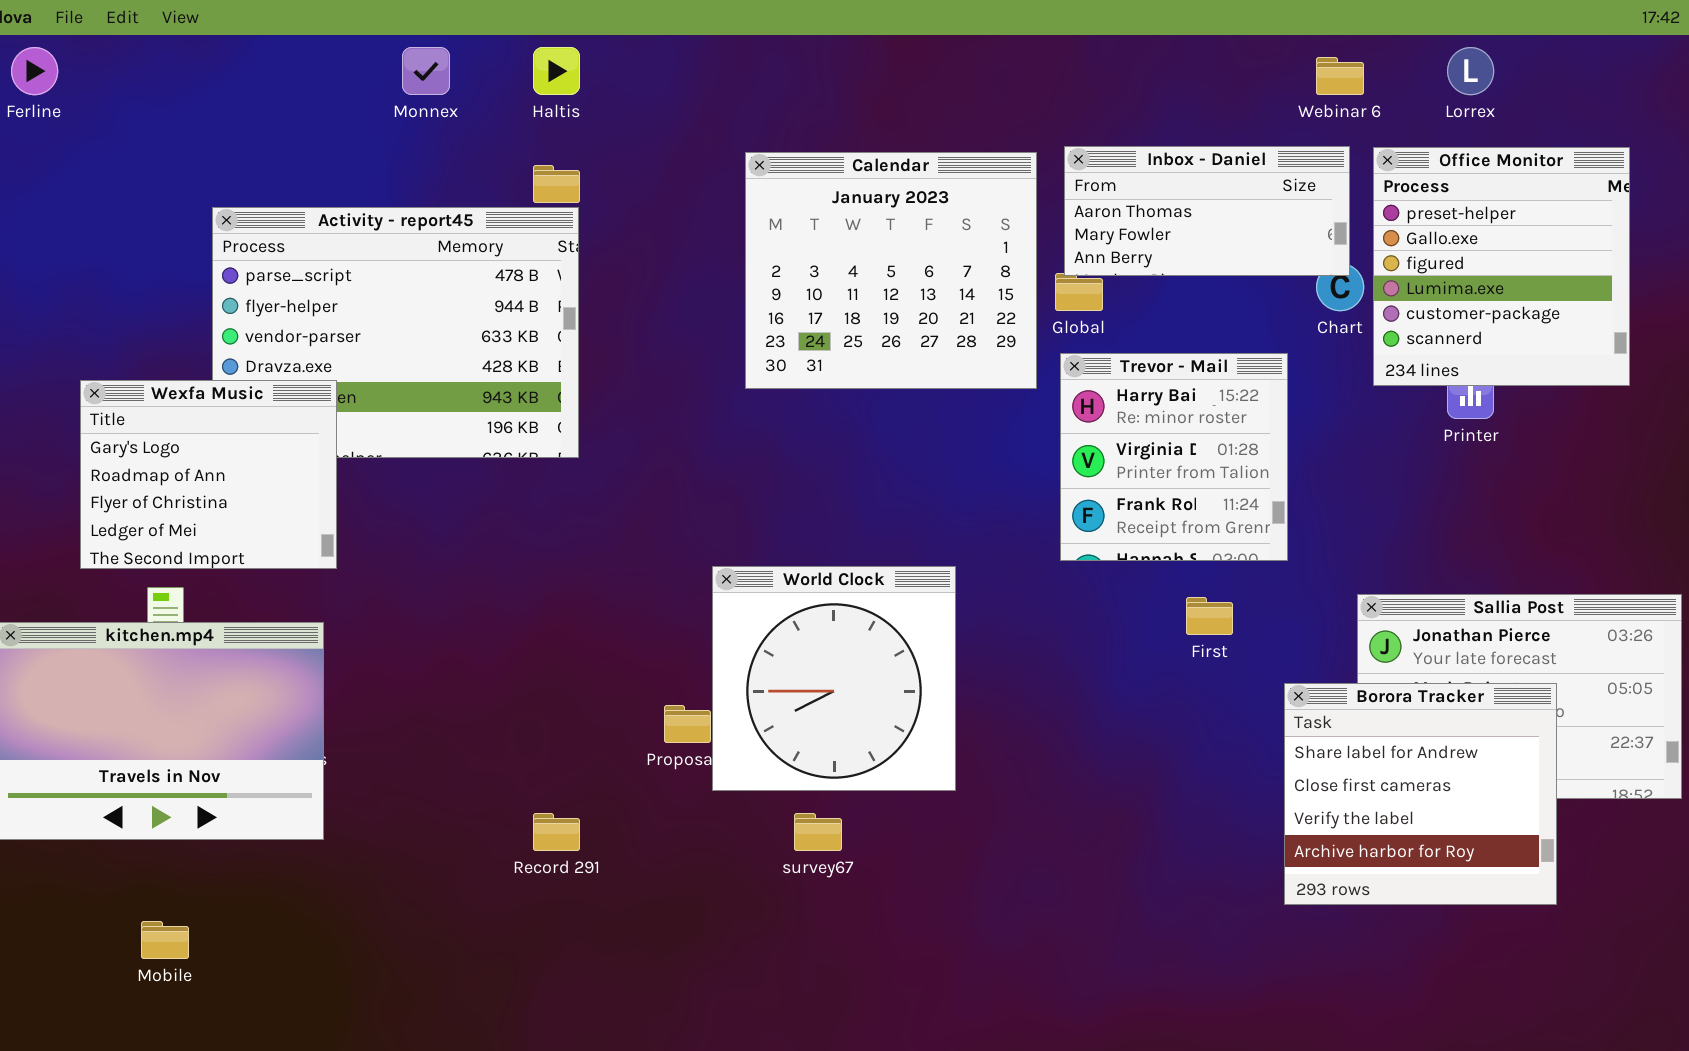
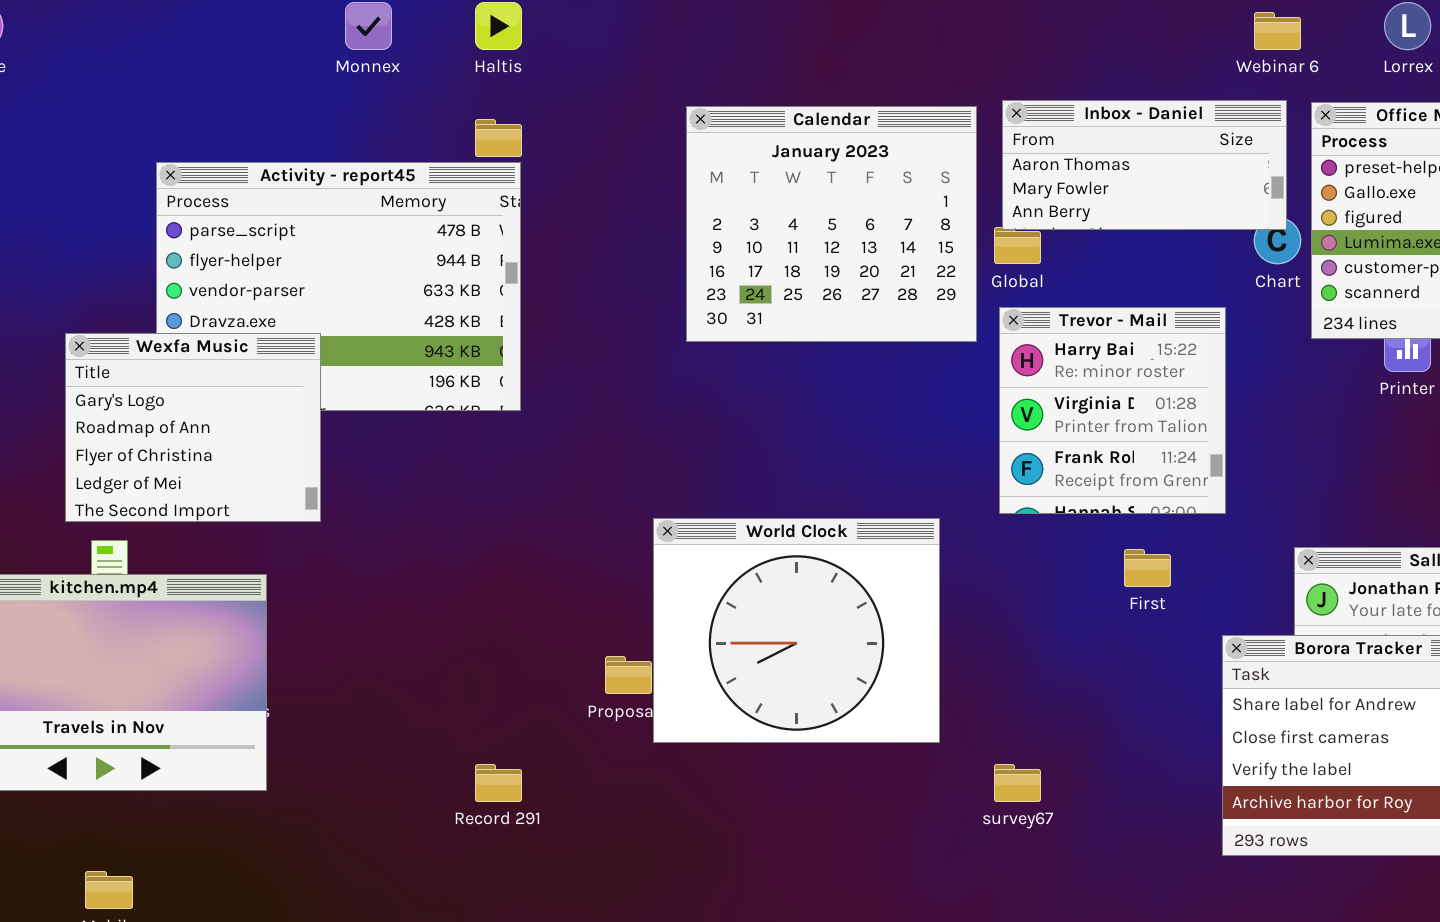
Wexfa Music: [80,380,337,569] -> [65,333,321,522], moved
World Clock: [712,566,956,791] -> [653,518,940,743], resized
survey67: [794,813,842,851] -> [994,764,1041,802], moved

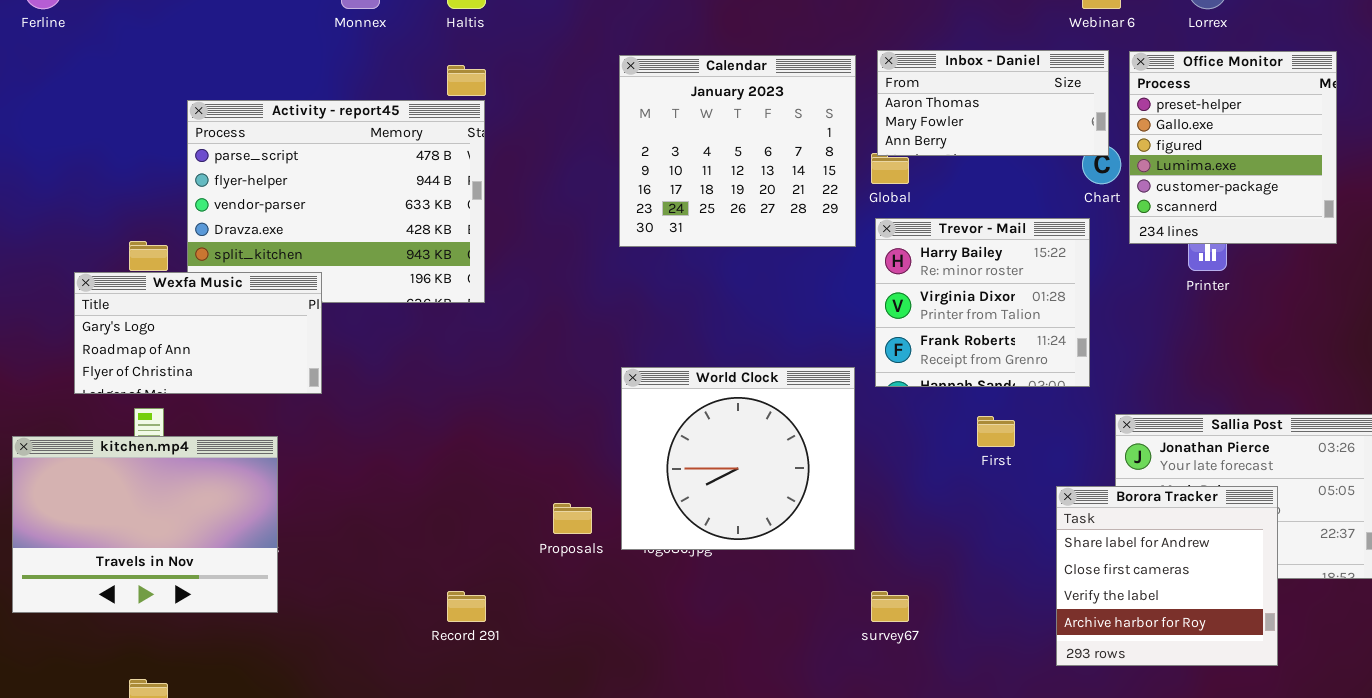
Trevor - Mail: [999,307,1226,514] -> [875,218,1090,387], resized
Wexfa Music: [65,333,321,522] -> [74,272,322,394], resized
World Clock: [653,518,940,743] -> [621,367,855,550], moved

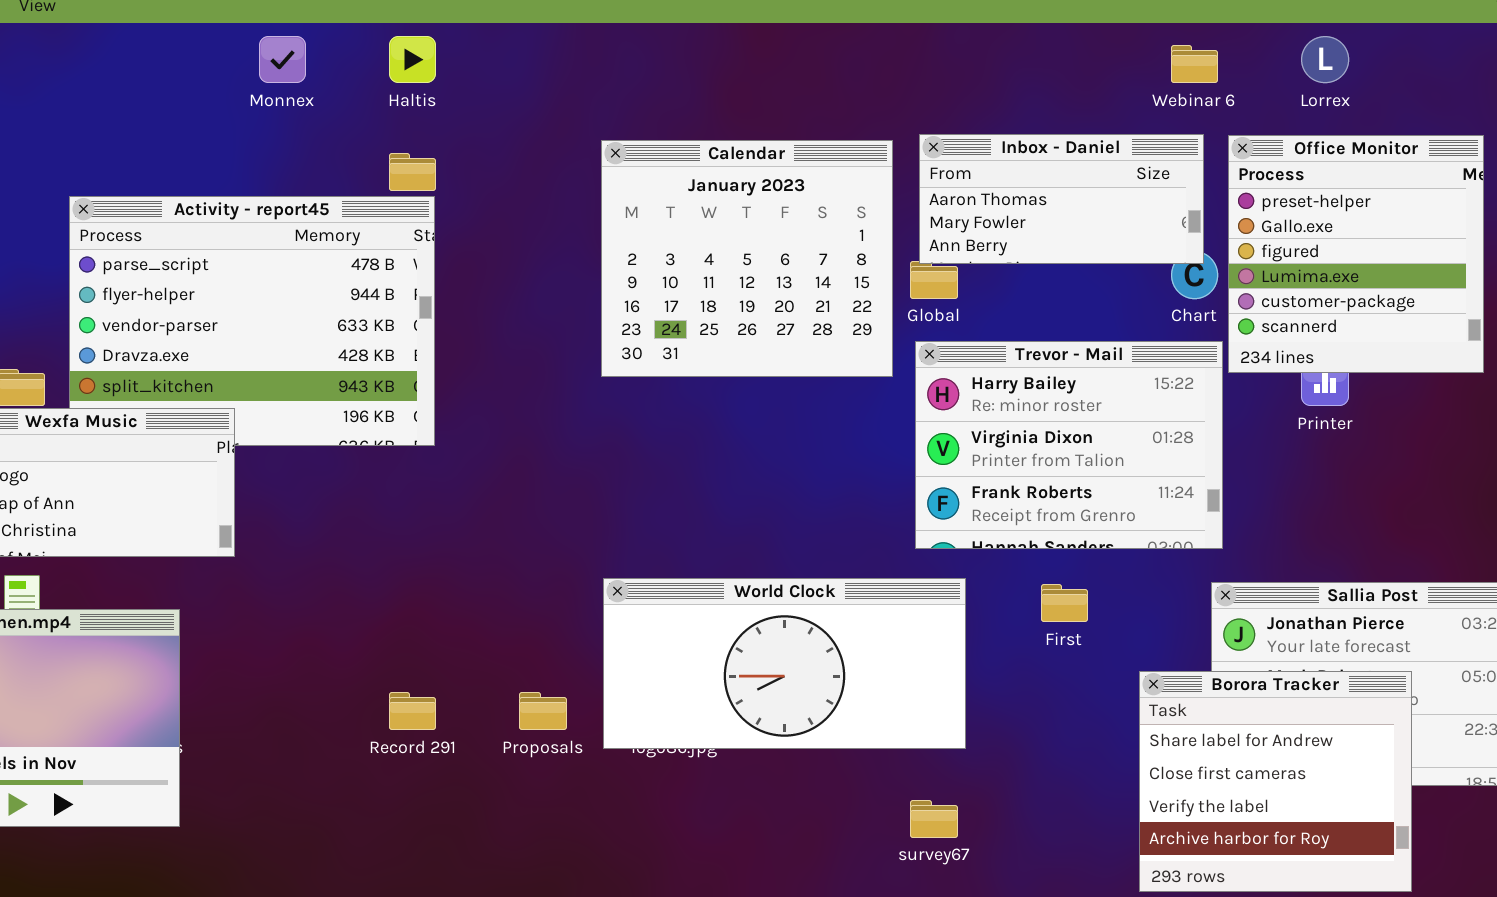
Trevor - Mail: [875,218,1090,387] -> [915,341,1223,549], resized
World Clock: [621,367,855,550] -> [603,578,966,749], resized
Record 291: [447,591,486,622] -> [389,692,436,730], moved

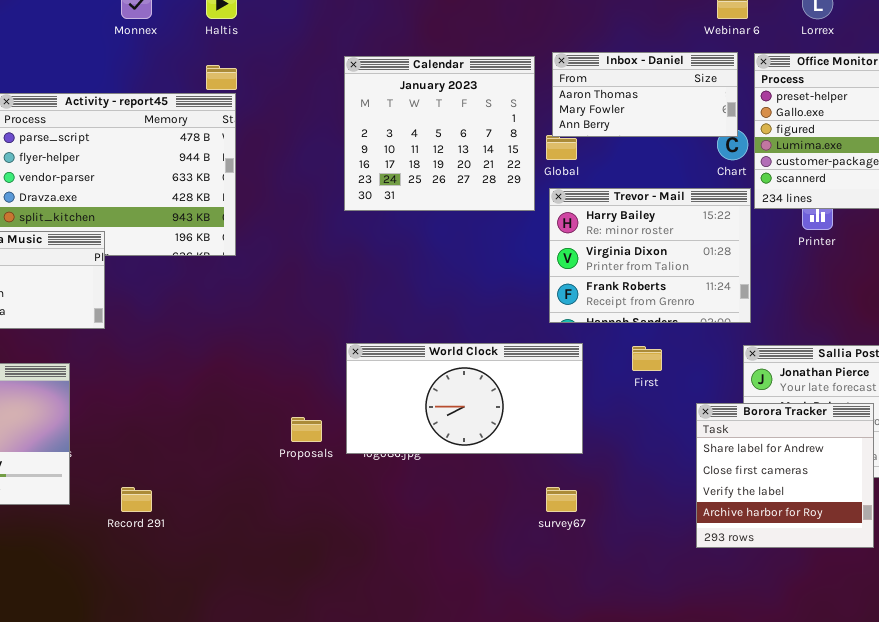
Record 291: [389,692,436,730] -> [121,487,152,512], moved

